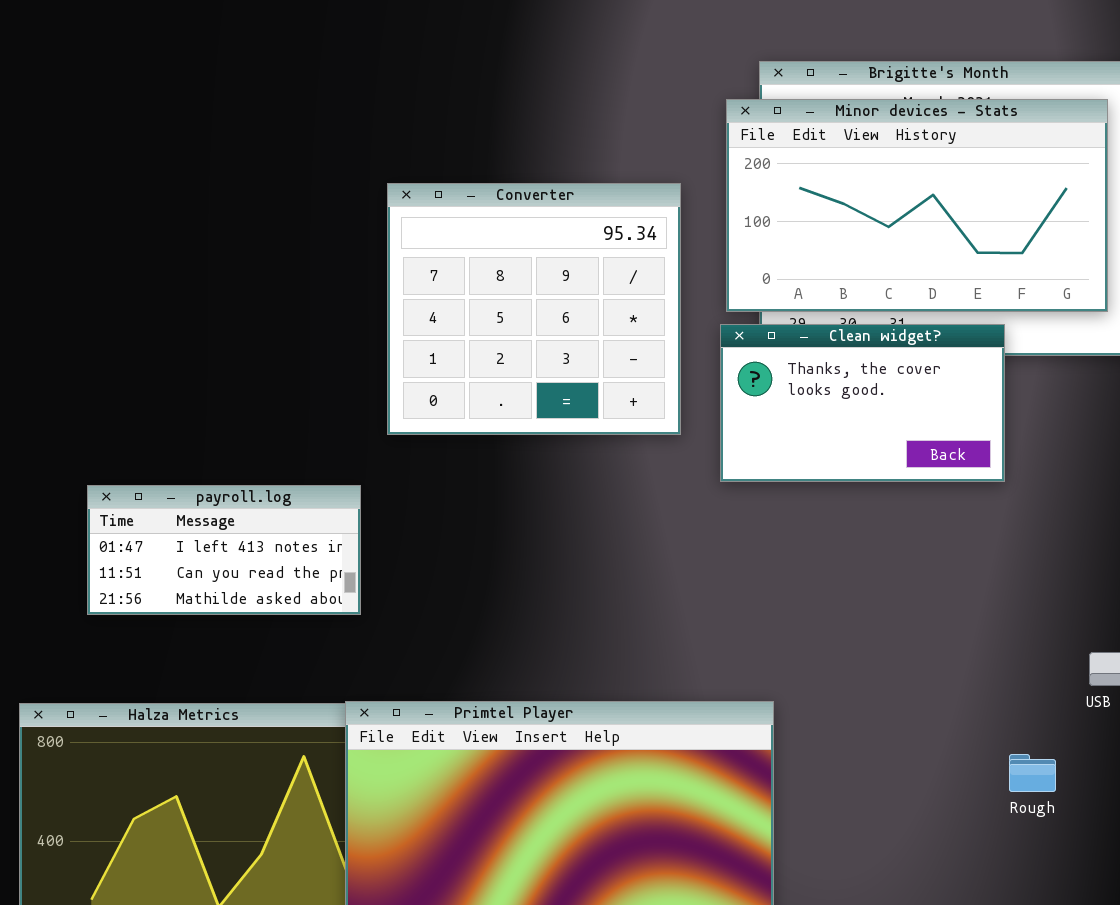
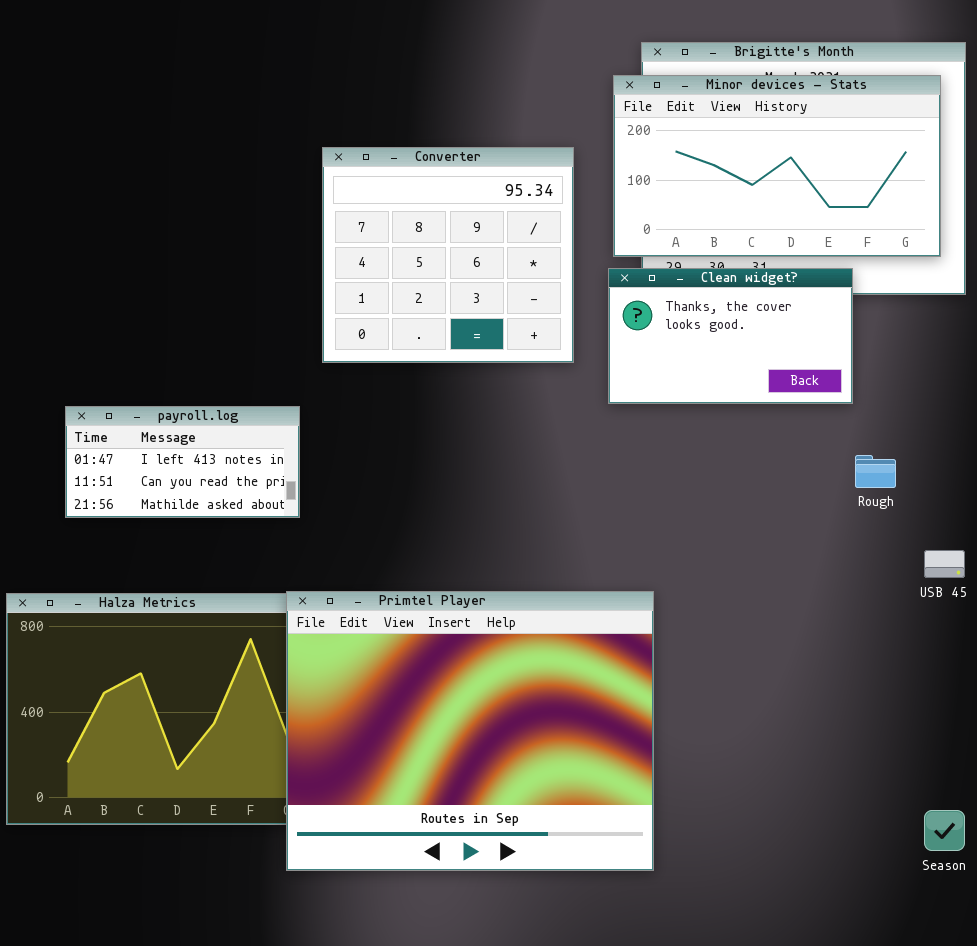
Rough: [1009,754,1056,792] -> [855,455,896,488], moved

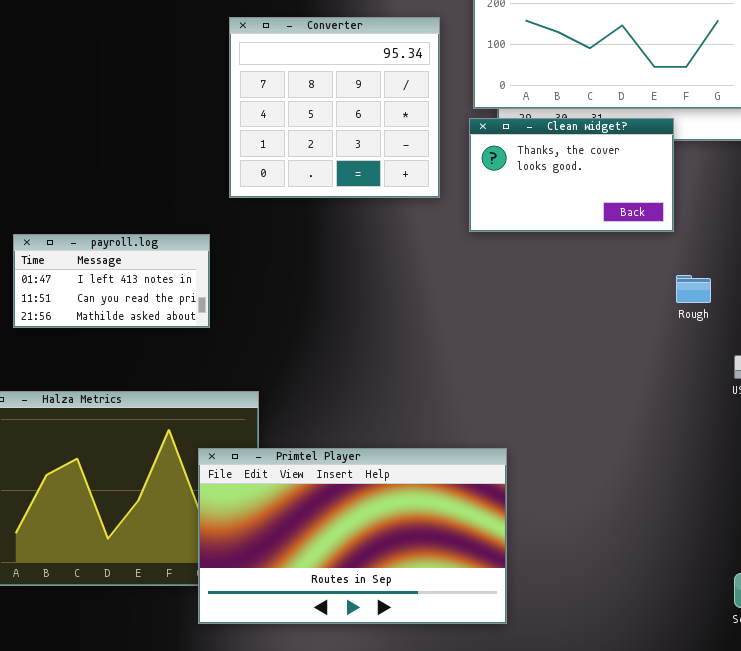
Primtel Player: [286,591,654,871] -> [198,448,507,624], resized

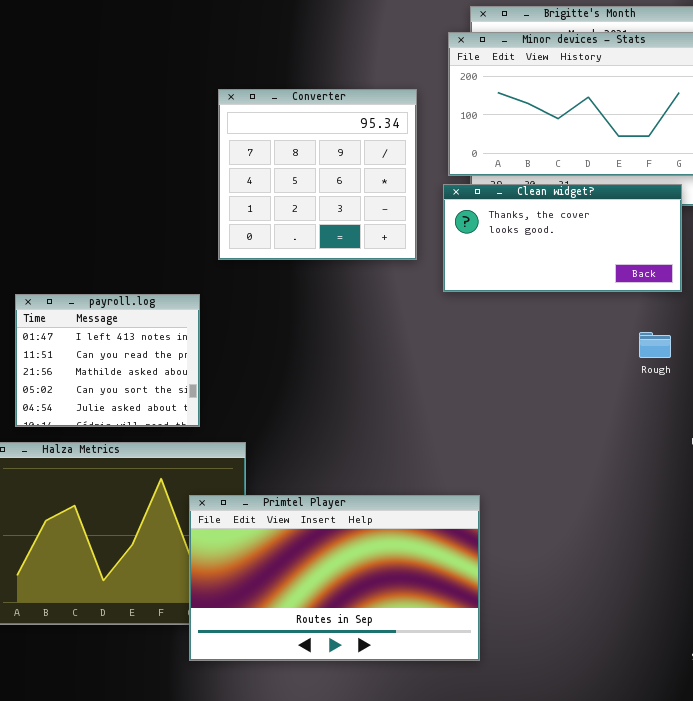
Clean widget?: [469,118,674,232] -> [443,184,682,292], resized
payroll.log: [13,234,210,328] -> [15,294,200,427], resized

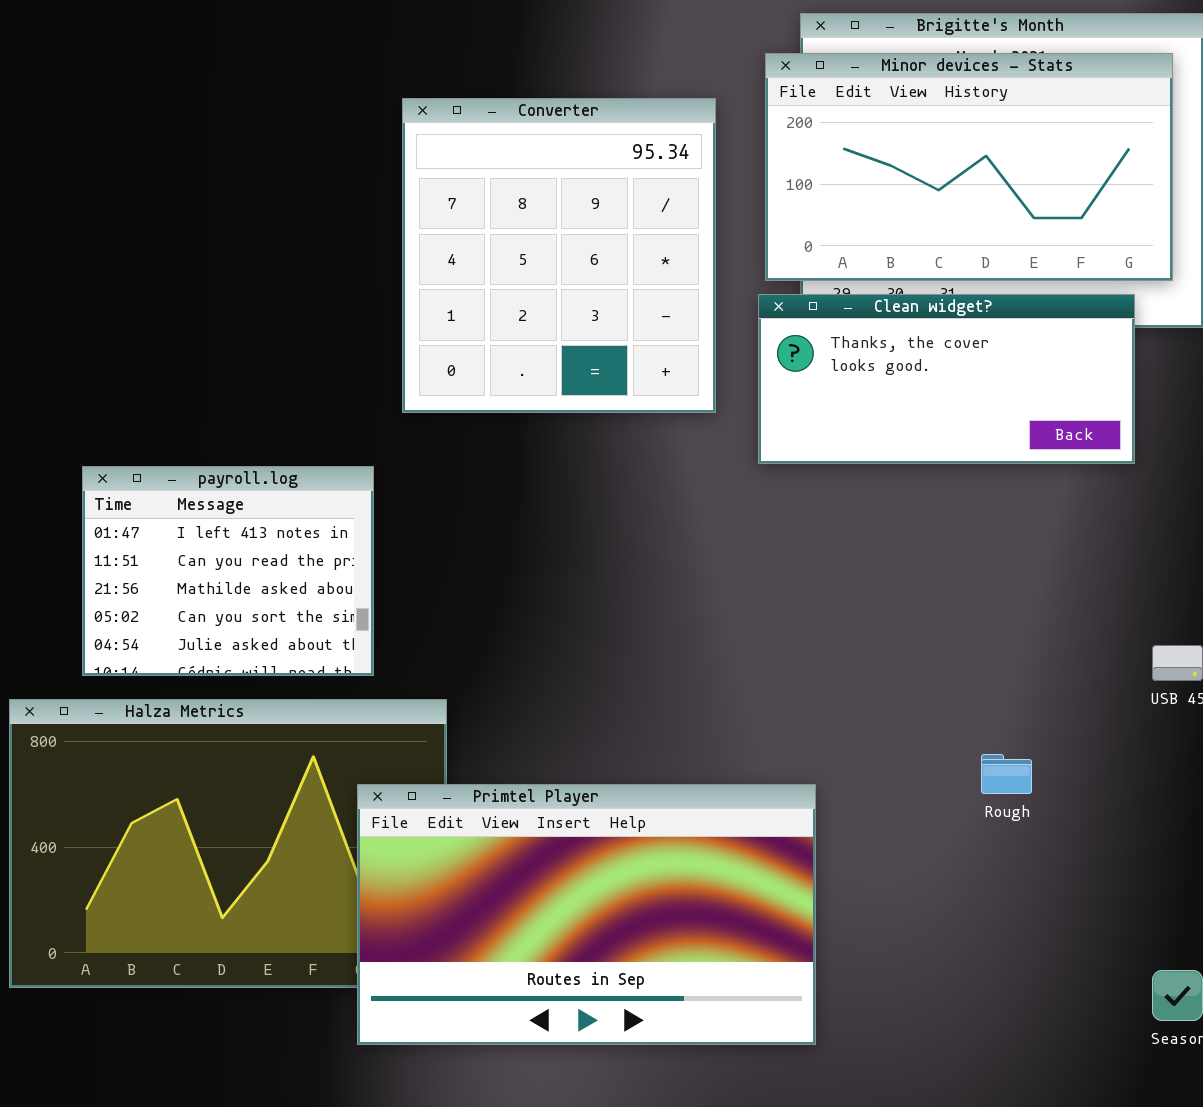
Converter: [218,89,417,260] -> [402,98,716,413], resized
Rough: [639,332,671,358] -> [981,754,1032,794], moved

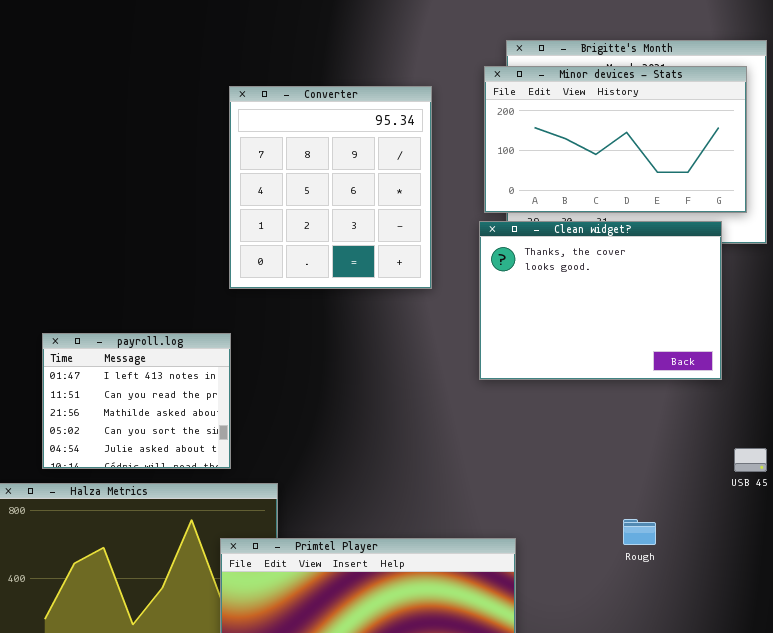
Converter: [402,98,716,413] -> [229,86,432,289], moved
Clean widget?: [758,294,1135,464] -> [479,221,722,380], resized

